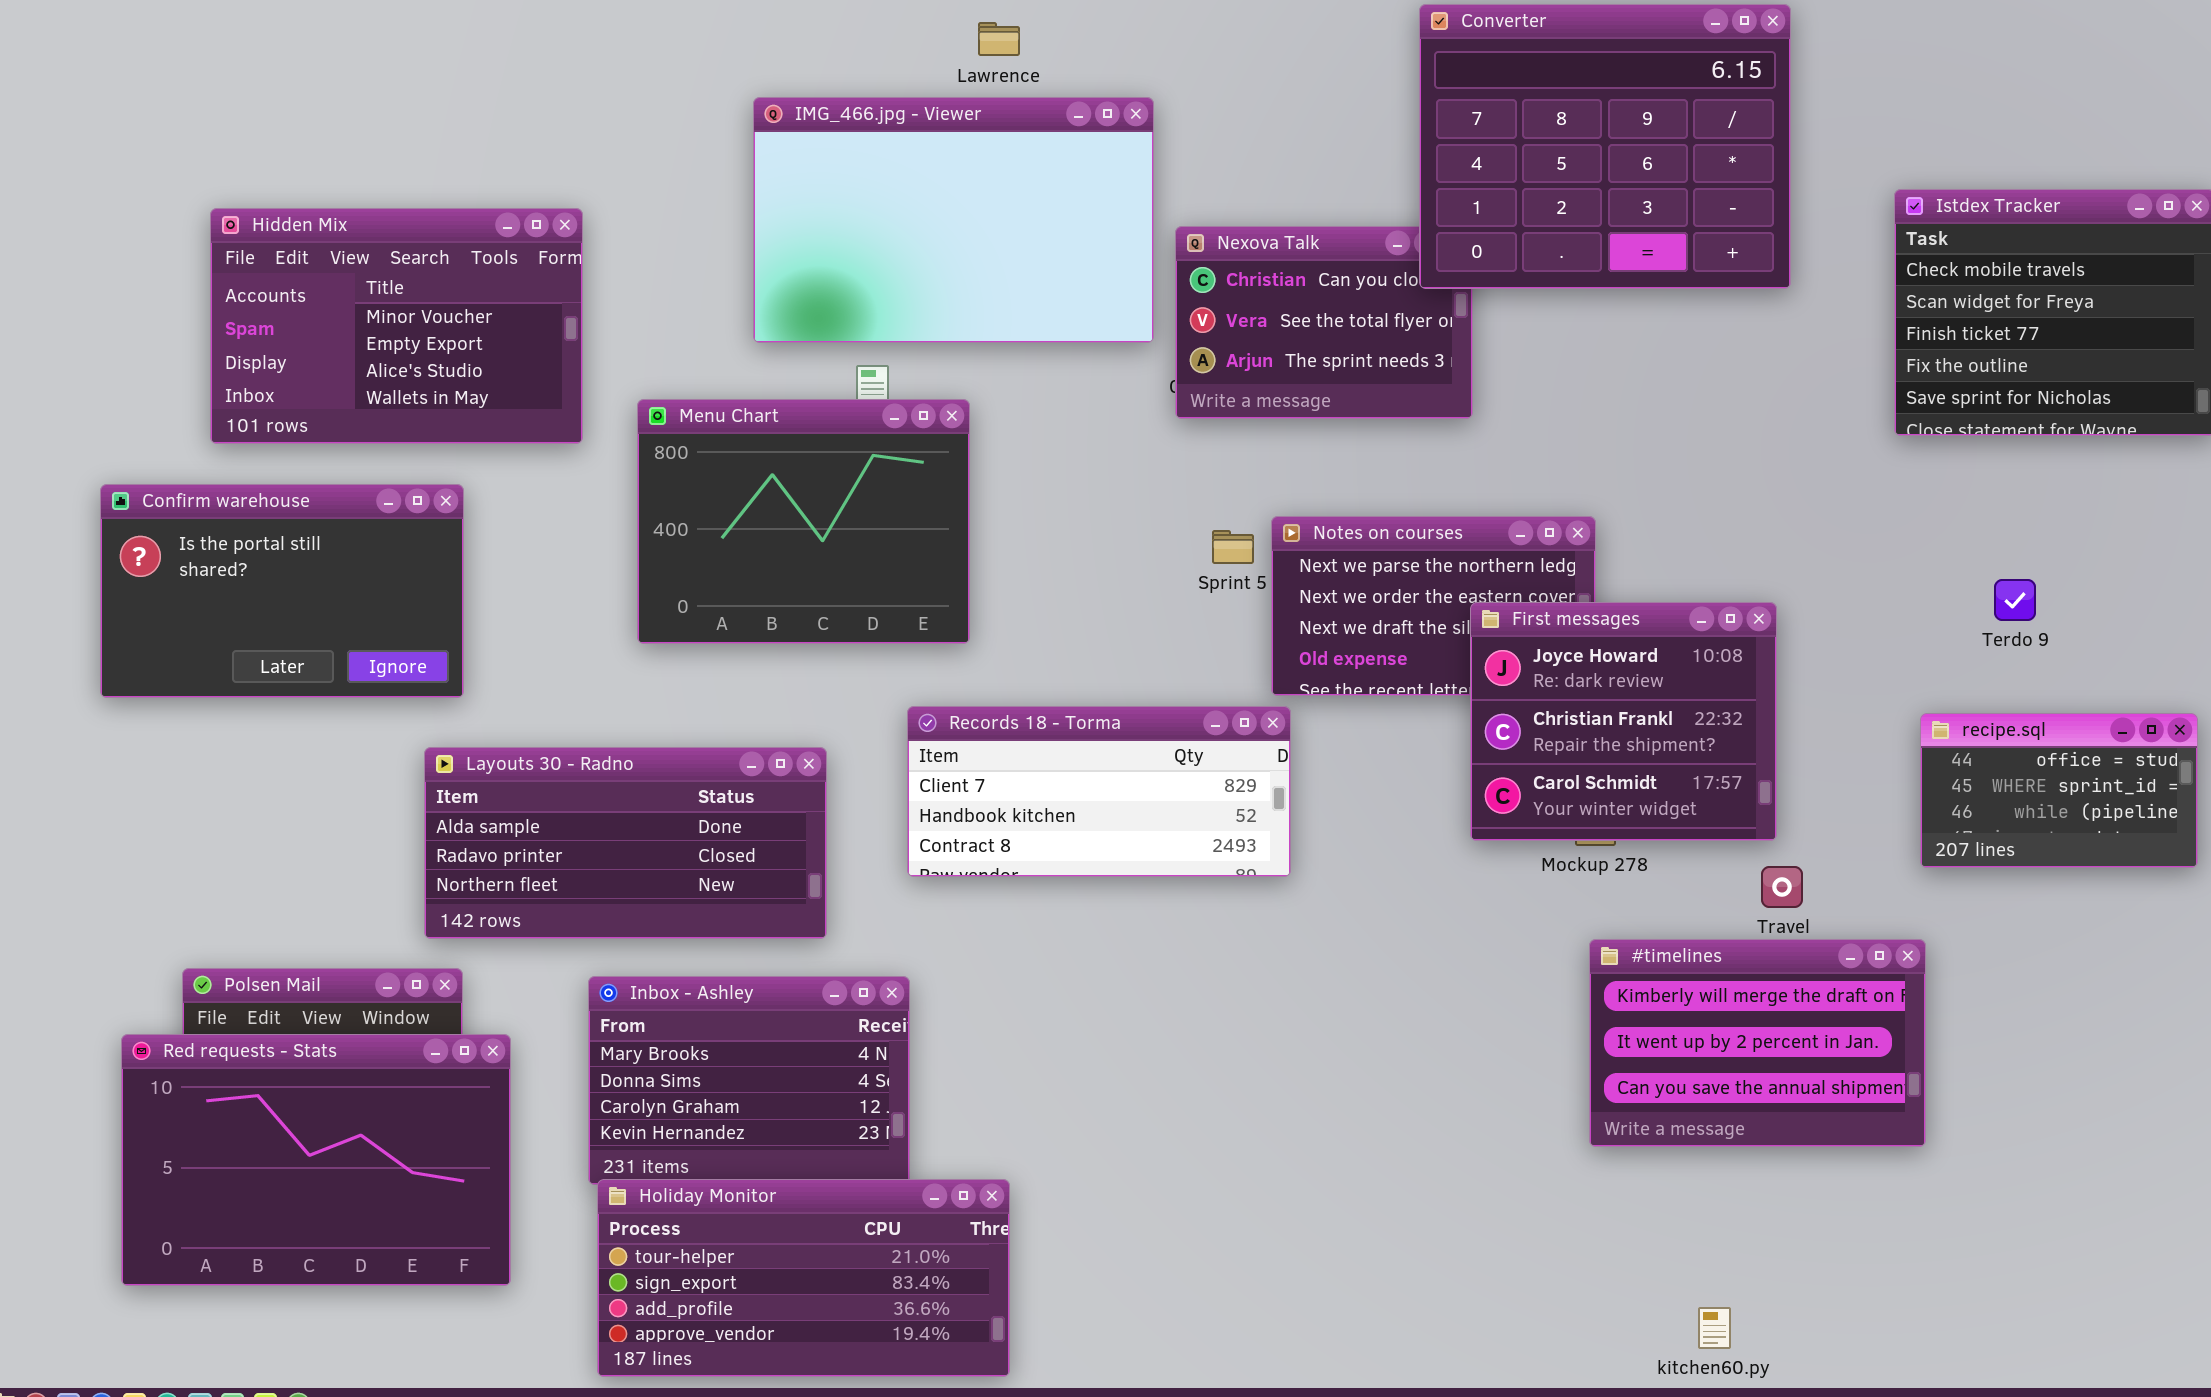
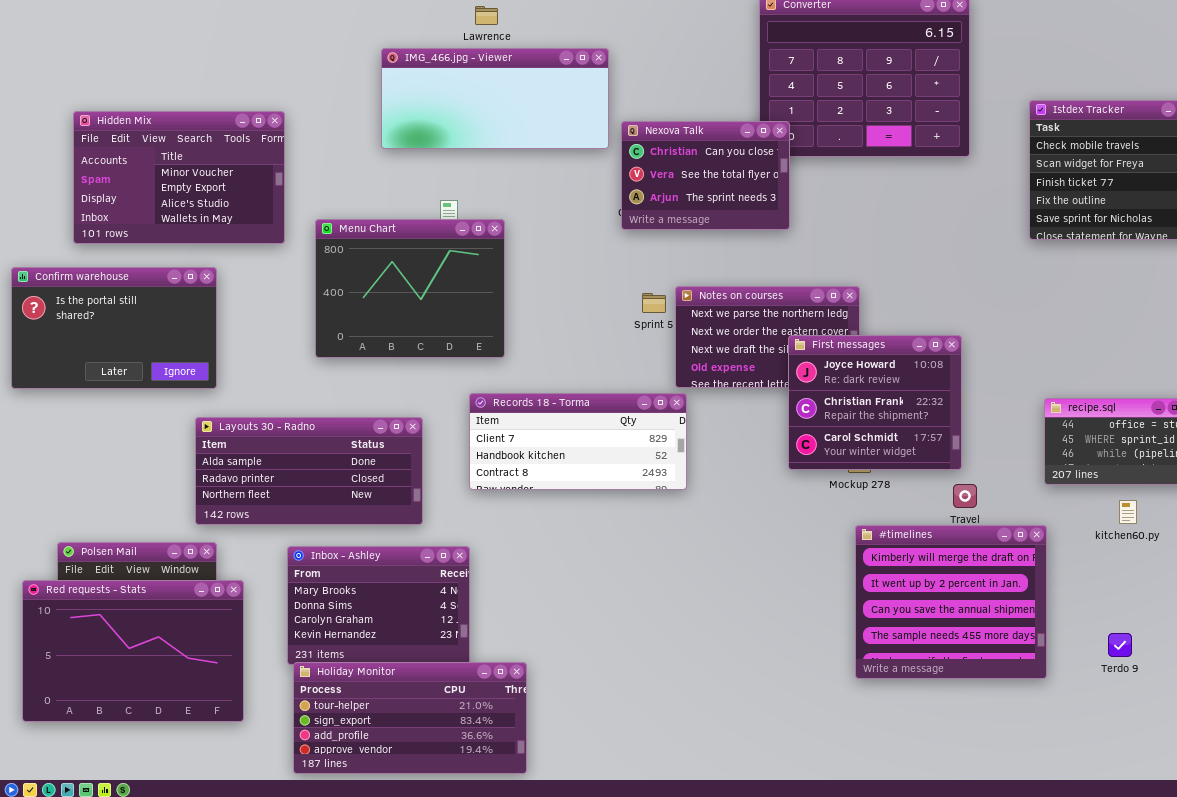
Lawrence: [978,22,1020,56] -> [475,6,498,25], moved
IMG_466.jpg - Viewer: [753,97,1154,343] -> [381,48,609,149], resized
Nexova Talk: [1175,226,1473,419] -> [621,121,790,230], raised
Terdo 9: [1994,579,2036,621] -> [1108,633,1132,657], moved
#timelines: [1589,939,1926,1147] -> [855,525,1047,679], resized
kitchen60.py: [1698,1307,1731,1349] -> [1119,500,1137,524], moved

